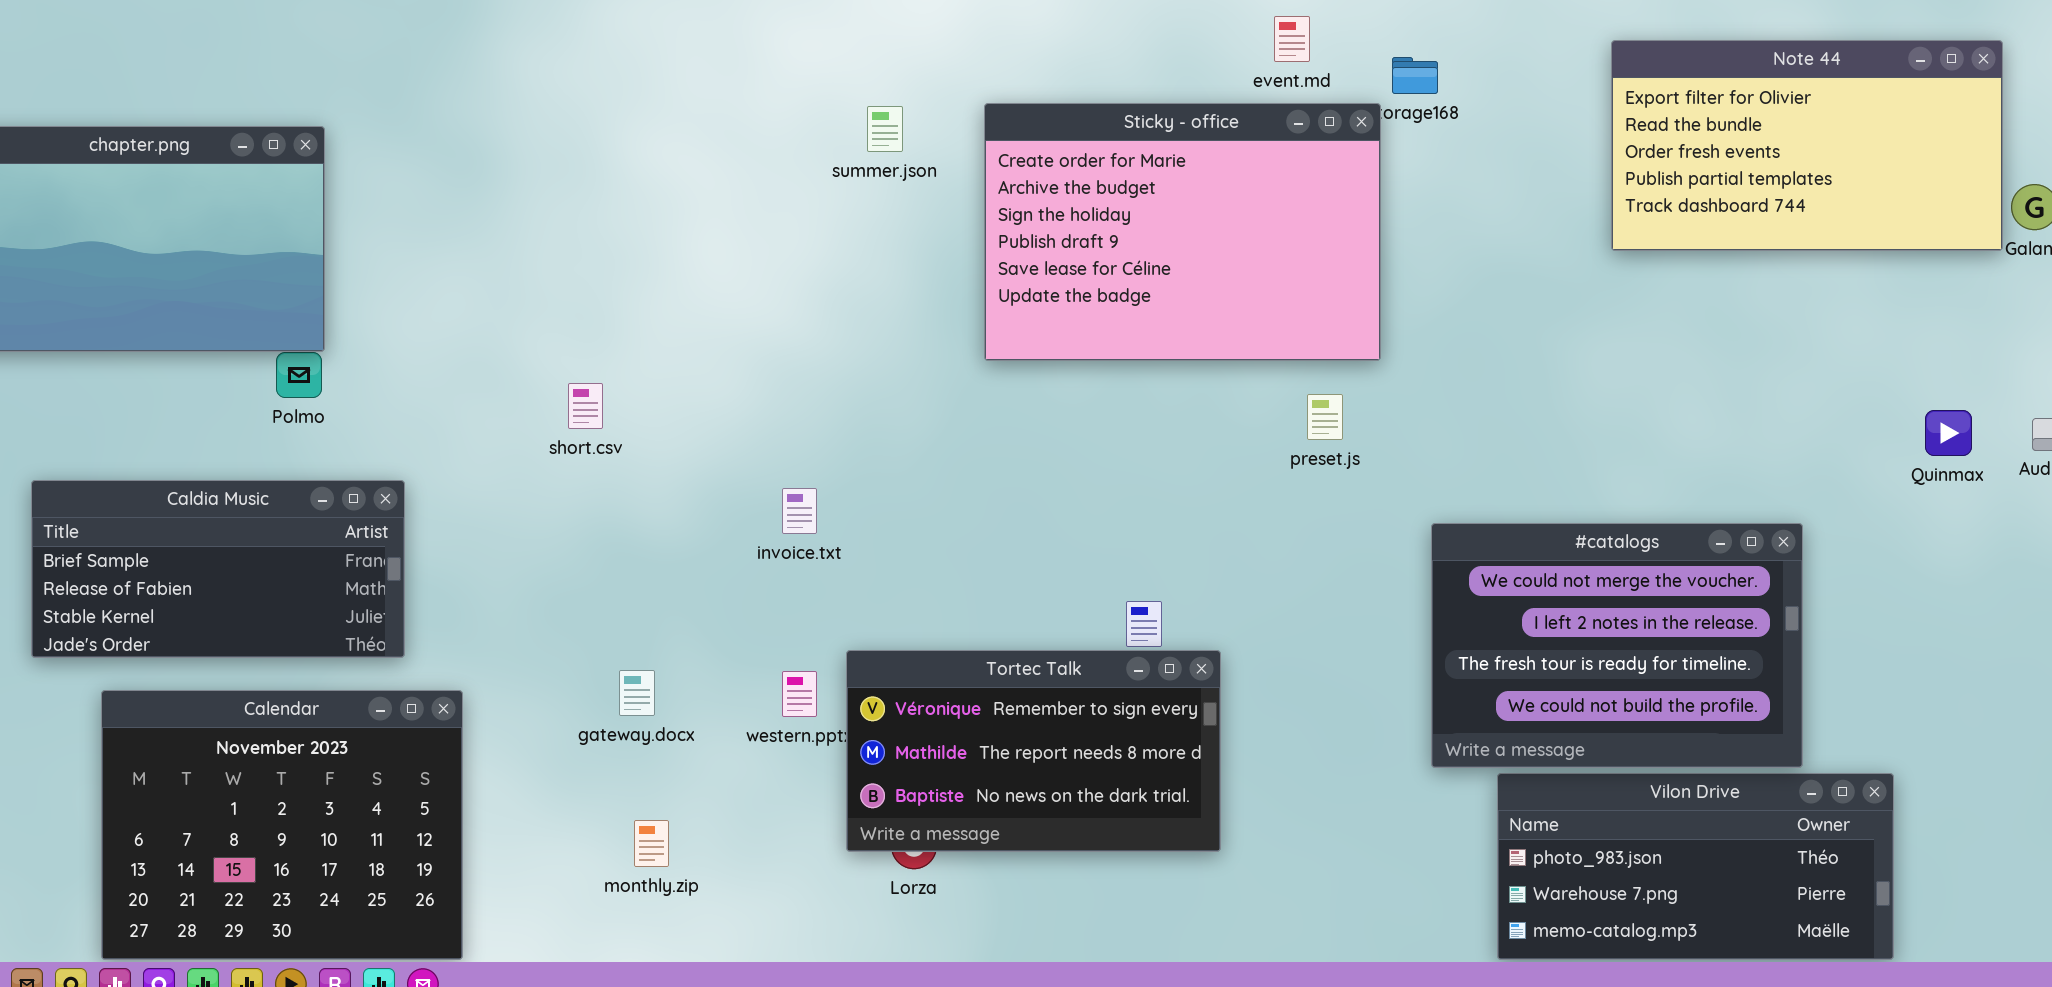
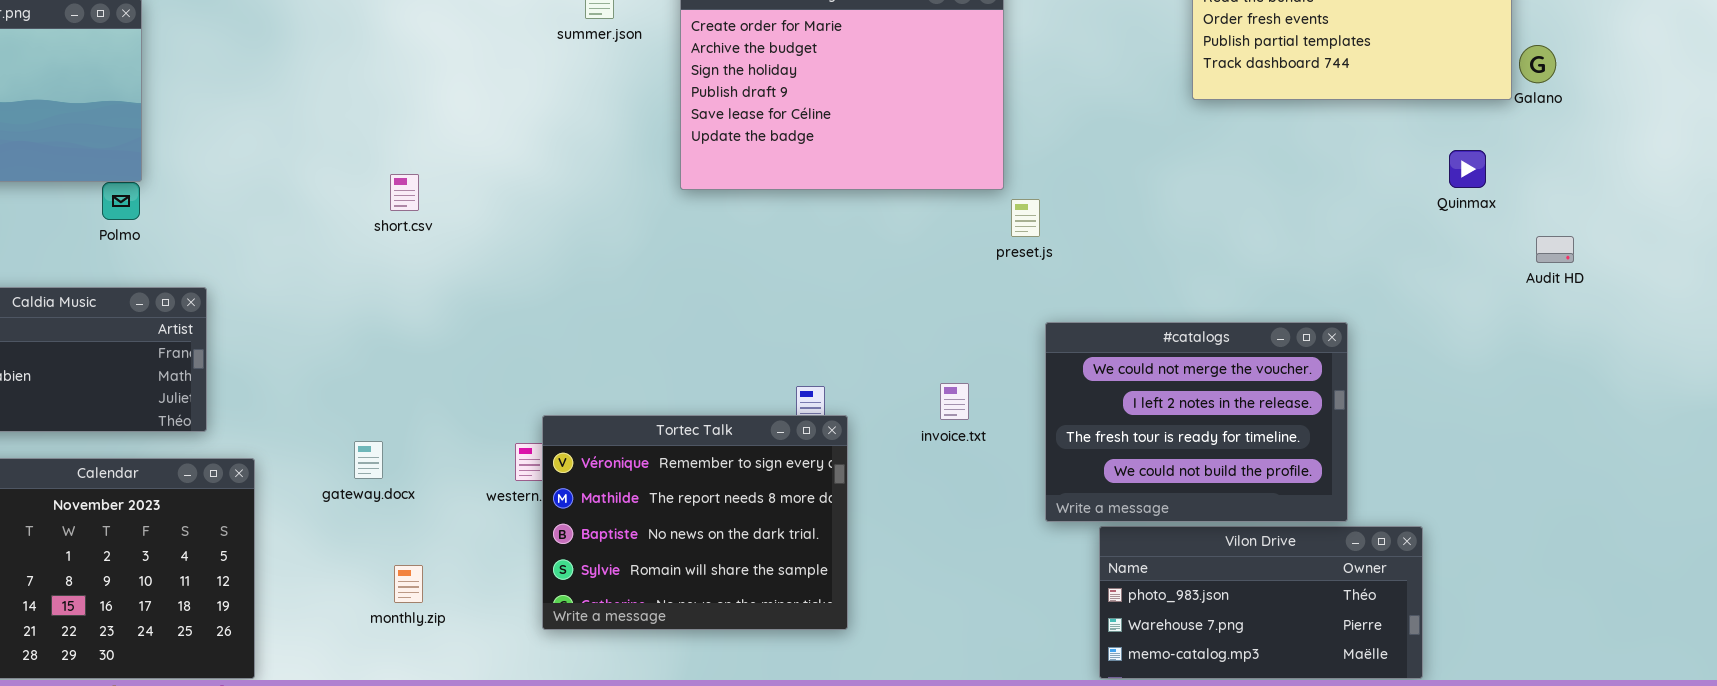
short.csv: [568,383,603,429] -> [390,174,419,211], moved
preset.js: [1307,394,1343,440] -> [1011,199,1040,237], moved
Quinmax: [1925,410,1972,456] -> [1449,150,1486,188], moved
invoice.txt: [782,488,817,534] -> [940,383,969,420], moved
Tortec Talk: [846,650,1221,852] -> [542,415,848,630], moved, resized
gateway.docx: [619,670,655,716] -> [354,441,383,479], moved

